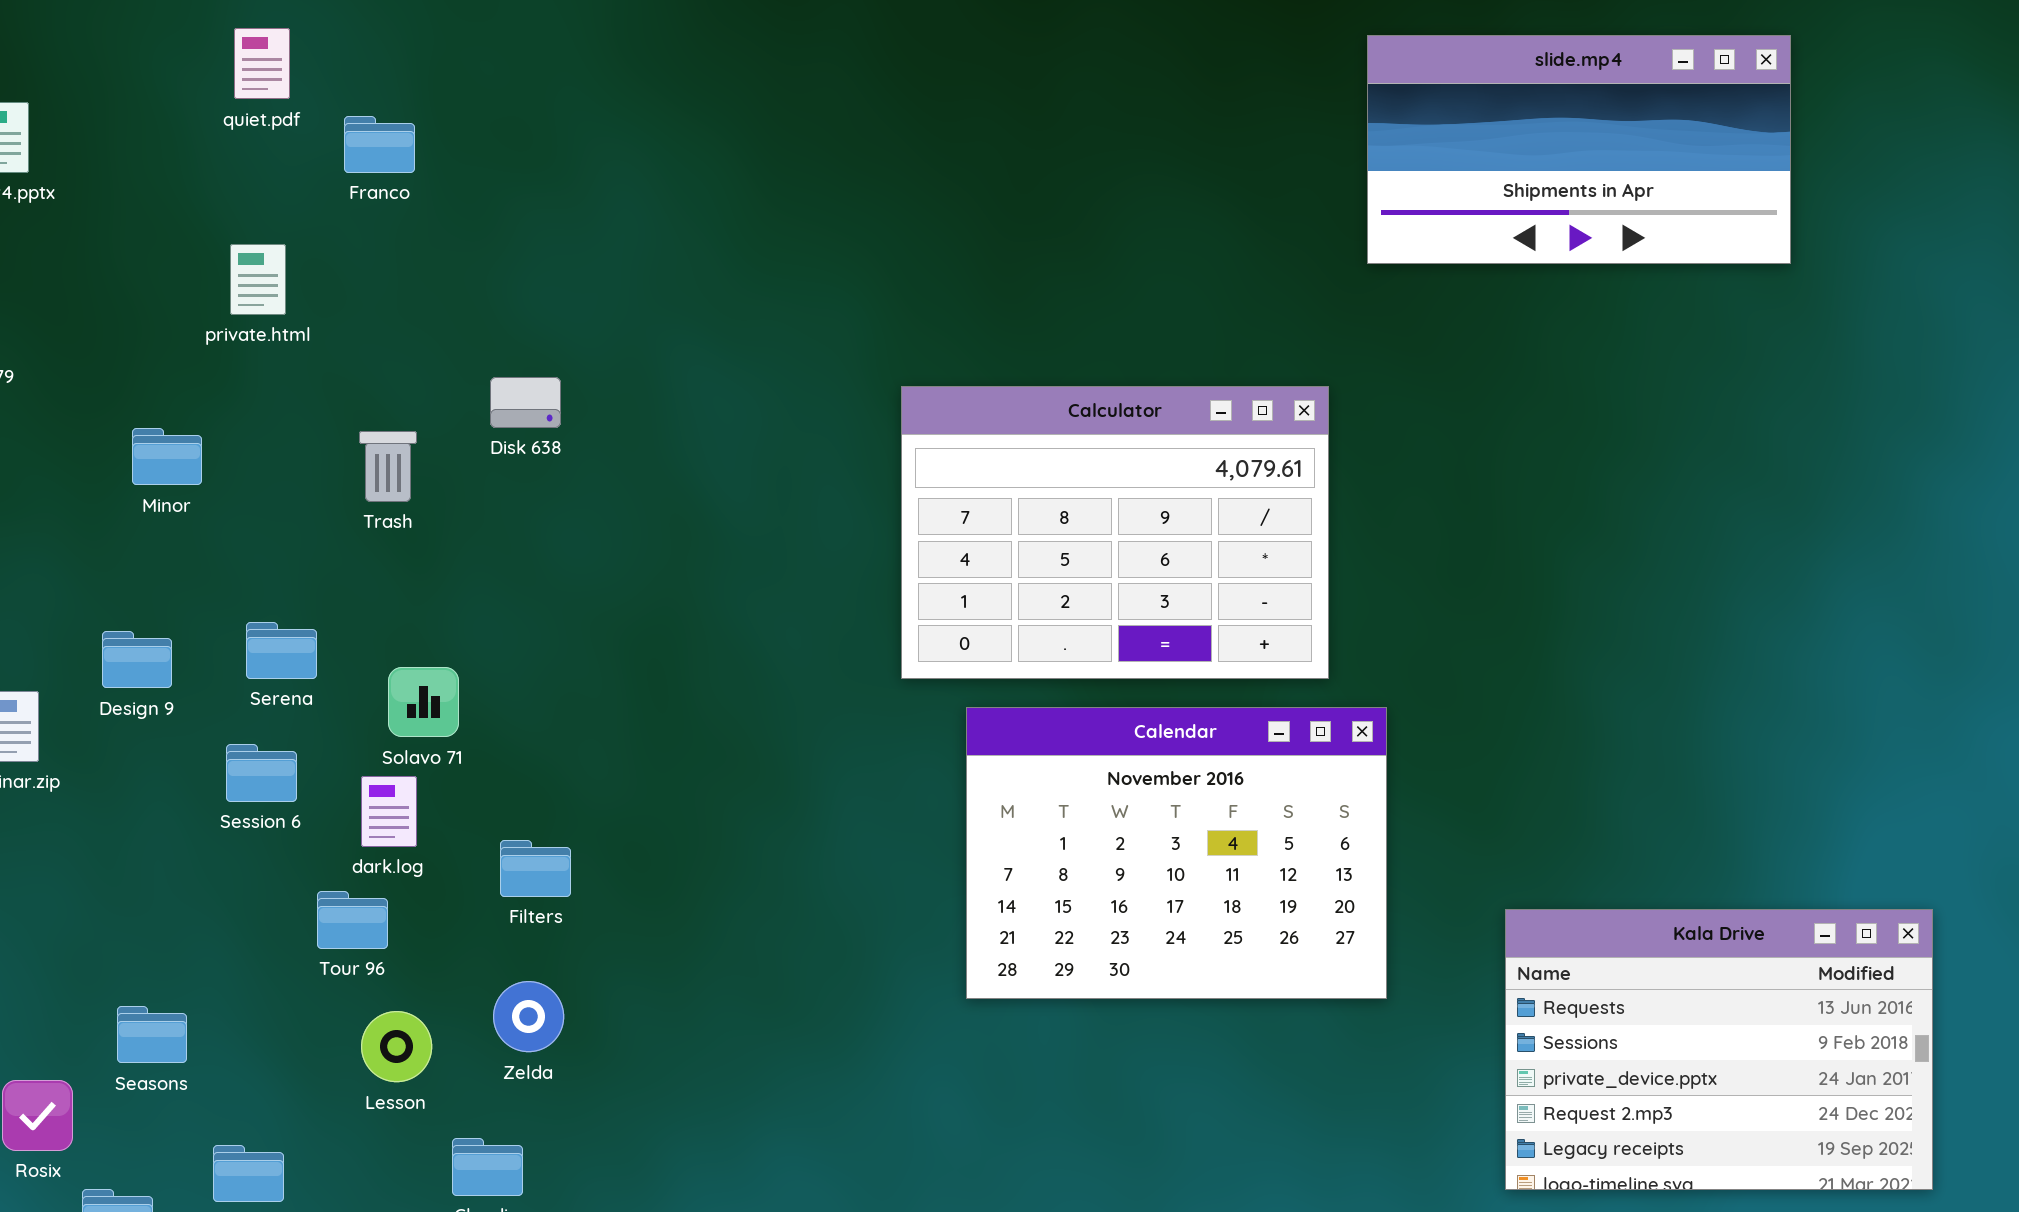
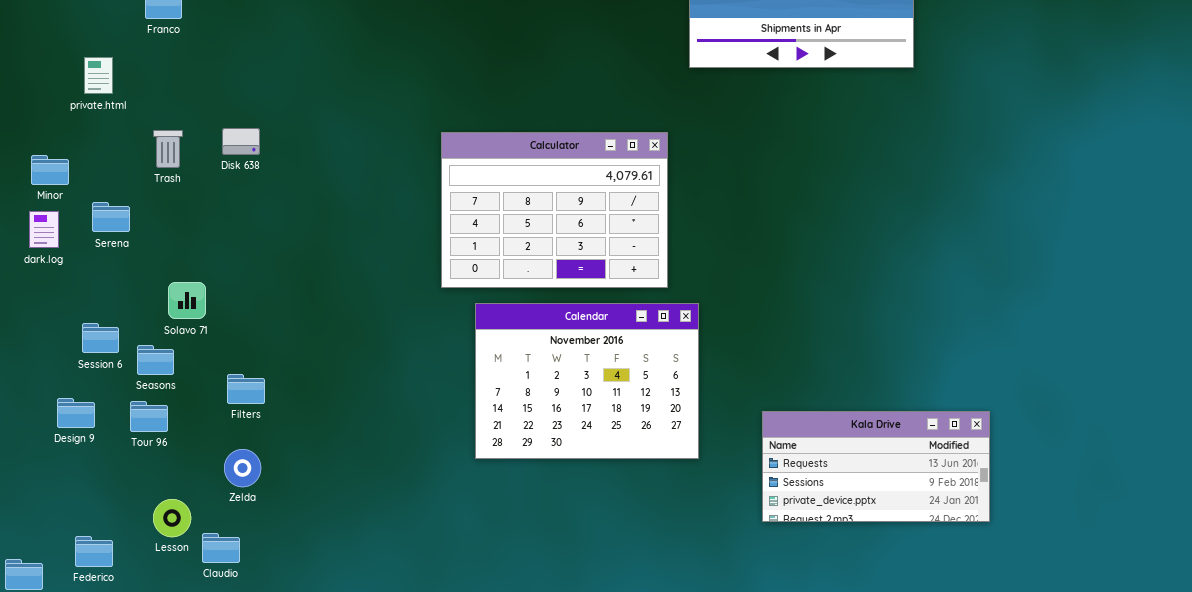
Trash: [359,431,417,502] -> [153,130,183,168], moved
Serena: [246,622,317,679] -> [92,202,130,232], moved
Design 9: [102,631,172,688] -> [57,398,95,428], moved
dark.log: [361,776,417,847] -> [29,211,59,248], moved
Kala Drive: [1505,909,1933,1190] -> [762,411,990,522], resized
Seasons: [117,1006,187,1063] -> [137,345,174,375], moved
Lesson: [361,1011,432,1082] -> [153,499,191,537], moved

